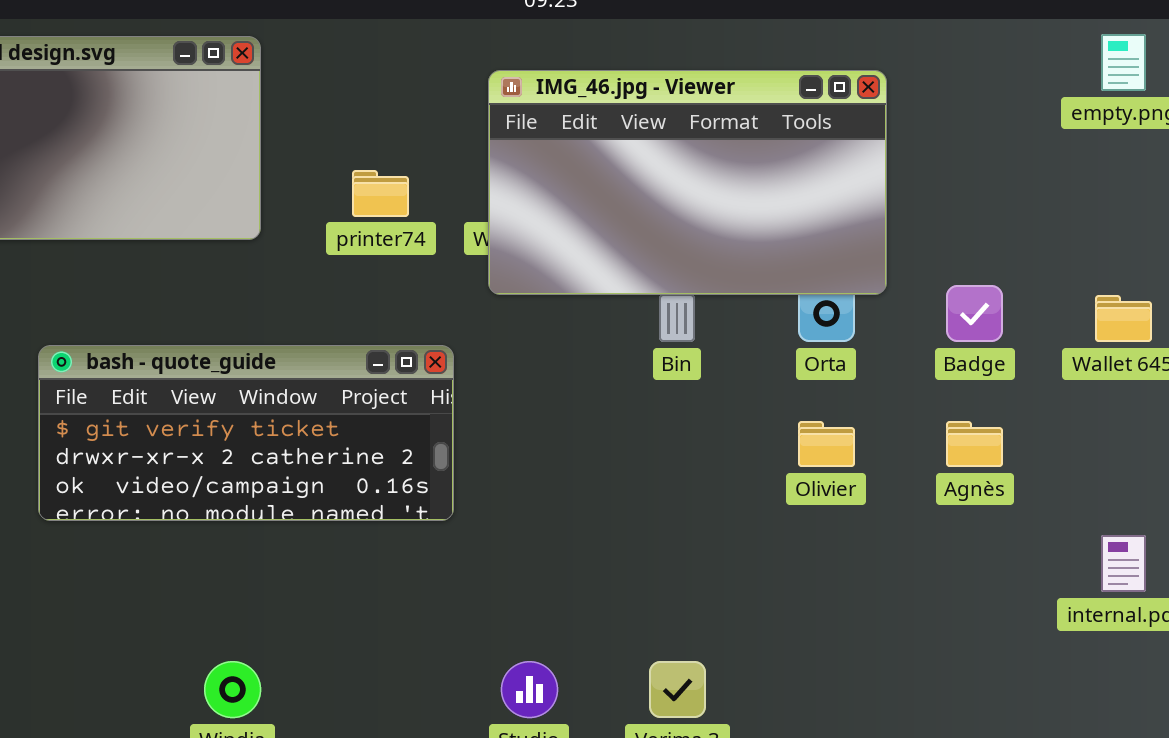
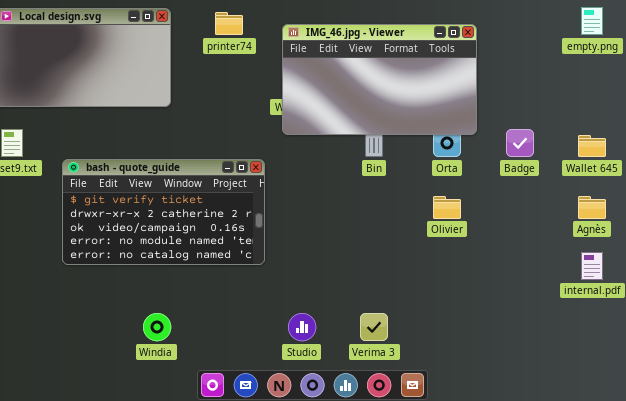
printer74: [352,170,409,217] -> [215,12,243,35], moved
bash - quote_guide: [38,345,454,521] -> [62,159,265,265], resized
Agnès: [946,421,1003,467] -> [578,196,606,219], moved

